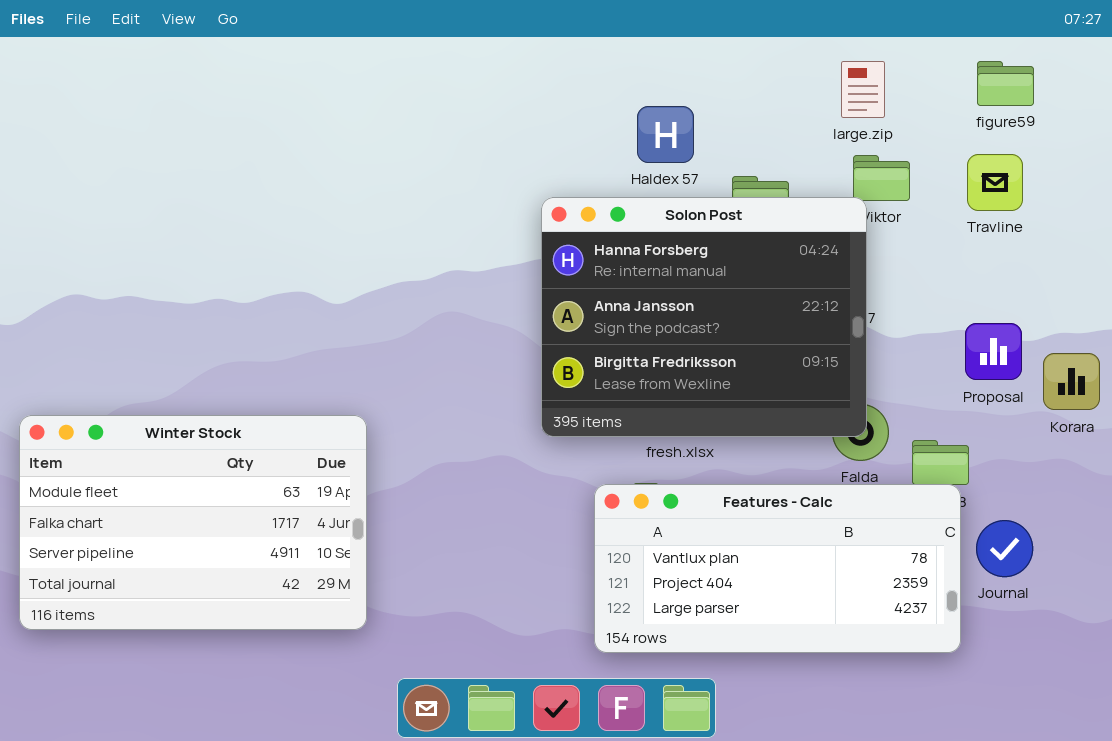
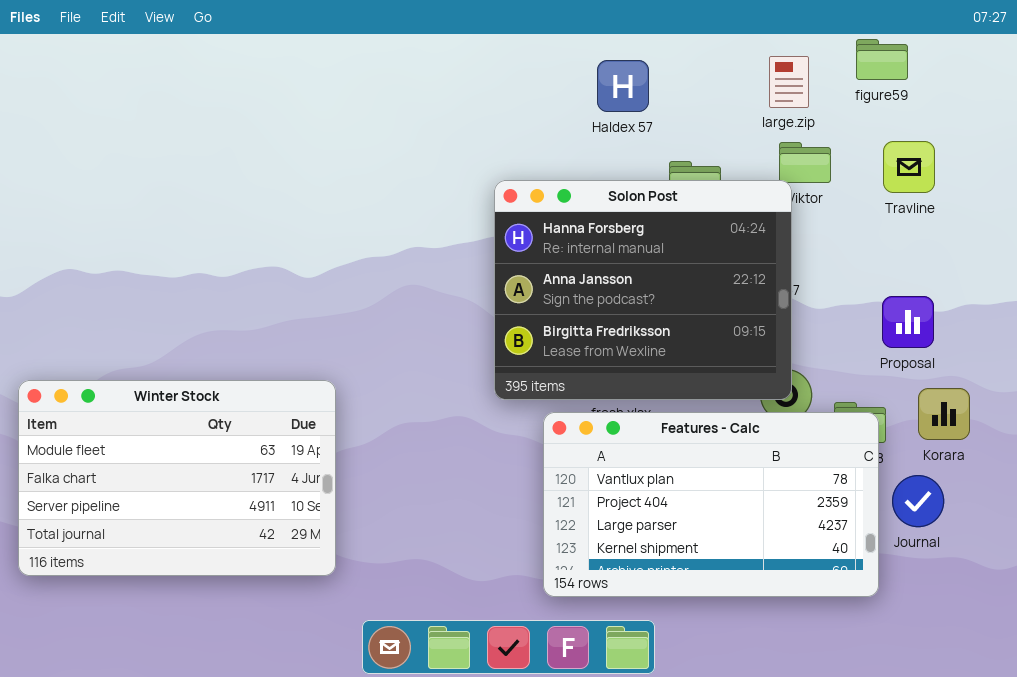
figure59: [977,61,1034,106] -> [856,39,908,80], moved
Haldex 57: [637,106,694,163] -> [597,60,649,112], moved
Korara: [1043,353,1100,410] -> [918,388,970,440], moved
Features - Calc: [594,484,961,653] -> [543,412,879,597], resized

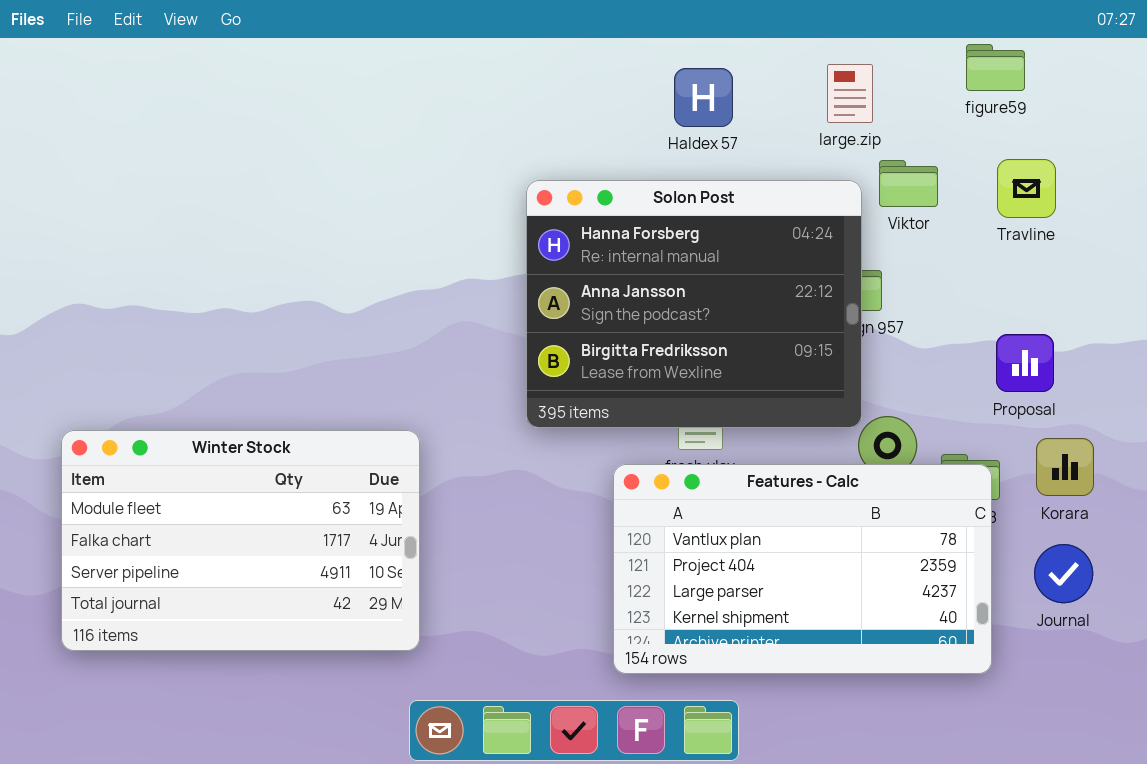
large.zip: [769,56,809,108] -> [827,64,873,123], moved
Solon Post: [494,180,792,400] -> [526,180,862,428], moved
Winter Stock: [18,380,336,576] -> [61,430,420,651], moved
Journal: [892,475,944,527] -> [1034,544,1093,603], moved

